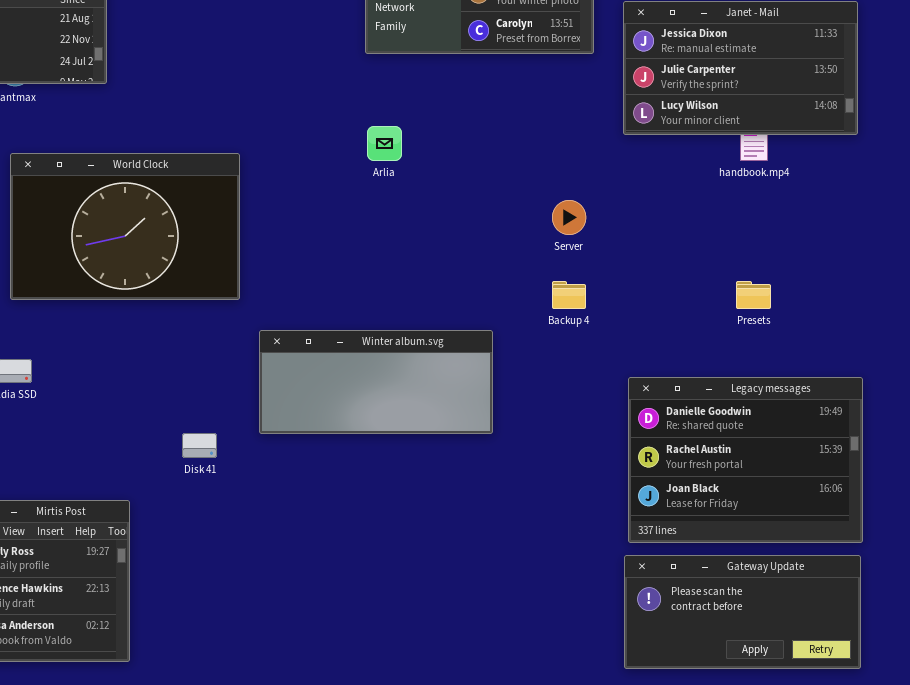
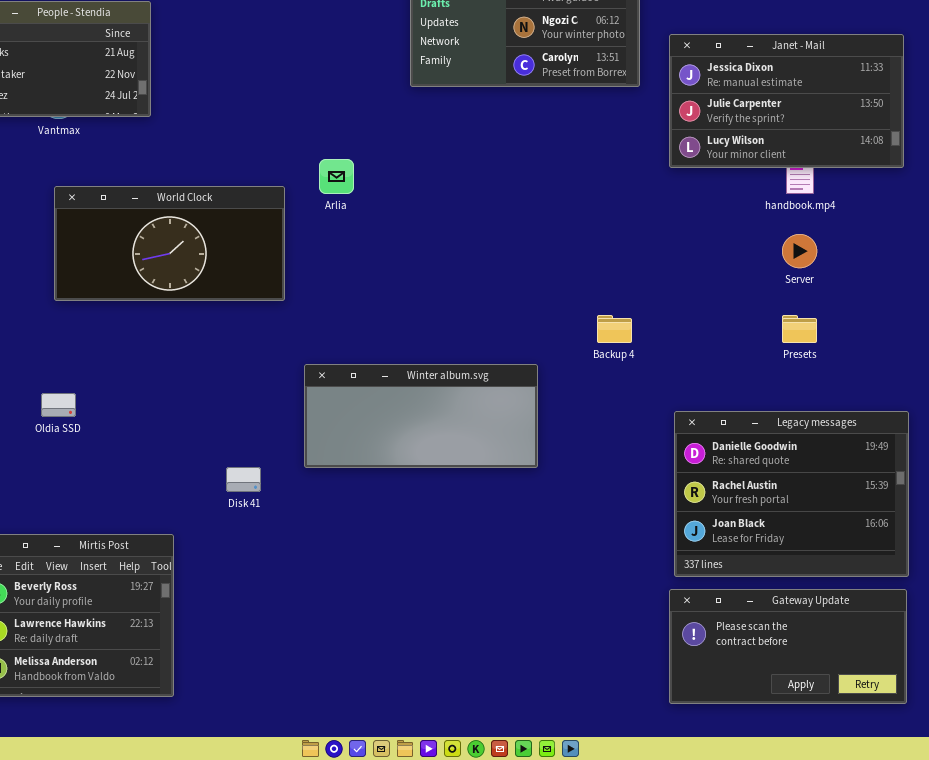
Arlia: [367,126,402,161] -> [319,159,354,194], moved
World Clock: [10,153,240,300] -> [54,186,285,301], resized
Server: [552,200,586,235] -> [782,234,817,268], moved

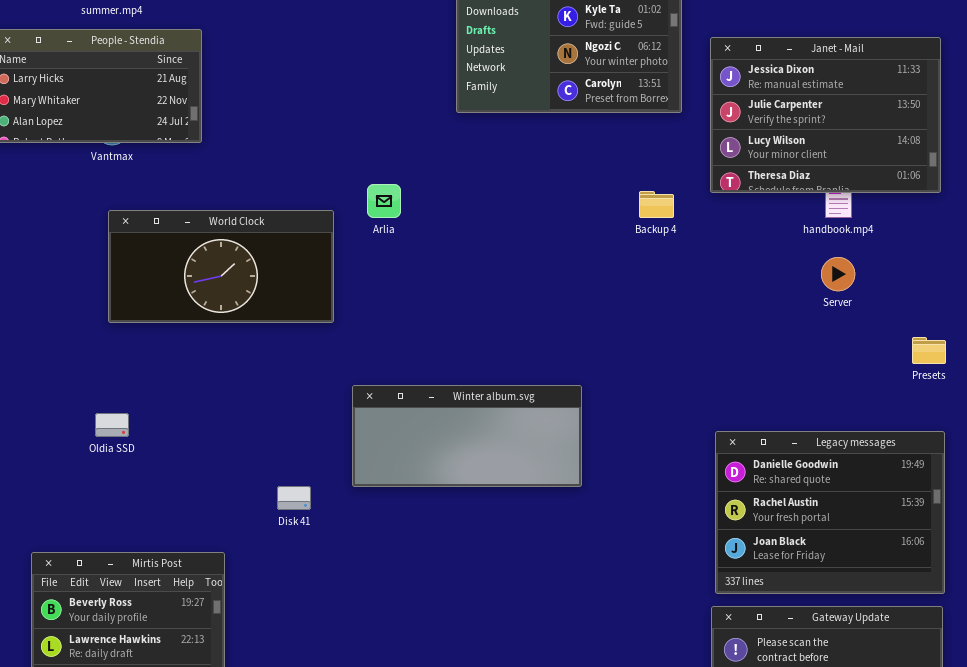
Janet - Mail: [669,34,904,168] -> [710,37,941,193], resized
Backup 4: [597,315,632,343] -> [639,191,674,218], moved
Presets: [782,315,817,343] -> [912,337,946,364], moved

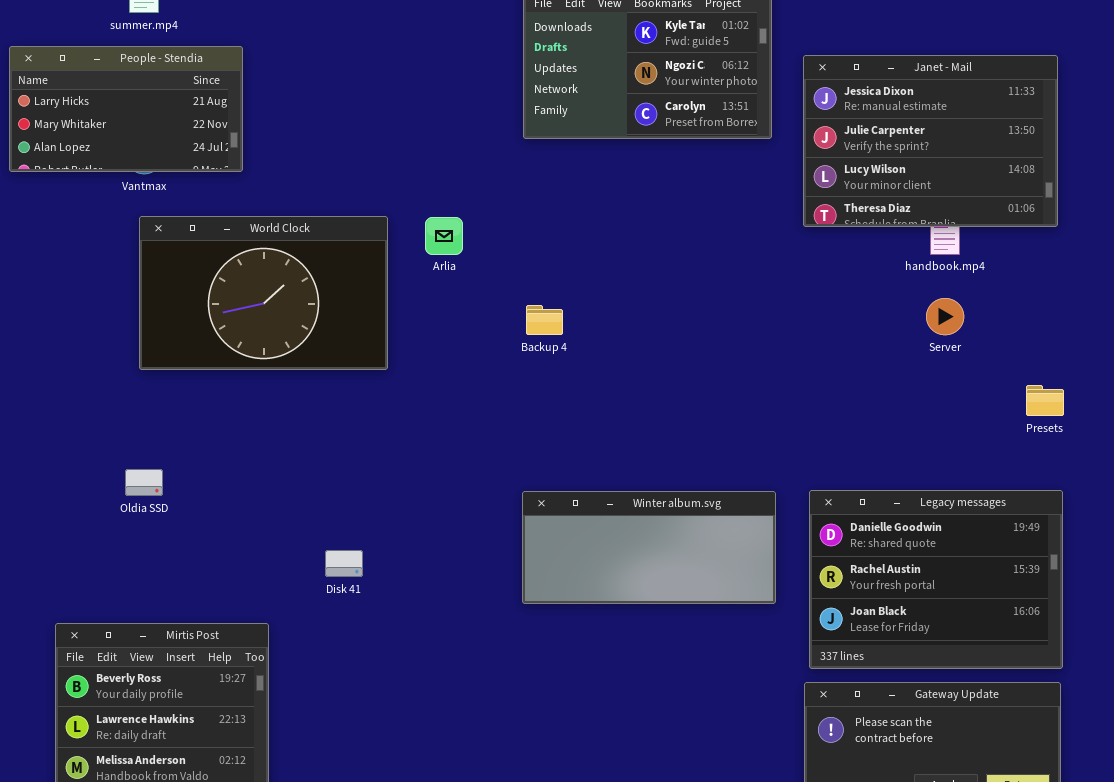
Backup 4: [639,191,674,218] -> [526,305,563,335], moved
World Clock: [108,210,334,323] -> [139,216,388,370], resized
Winter album.svg: [352,385,582,487] -> [522,491,776,604], moved

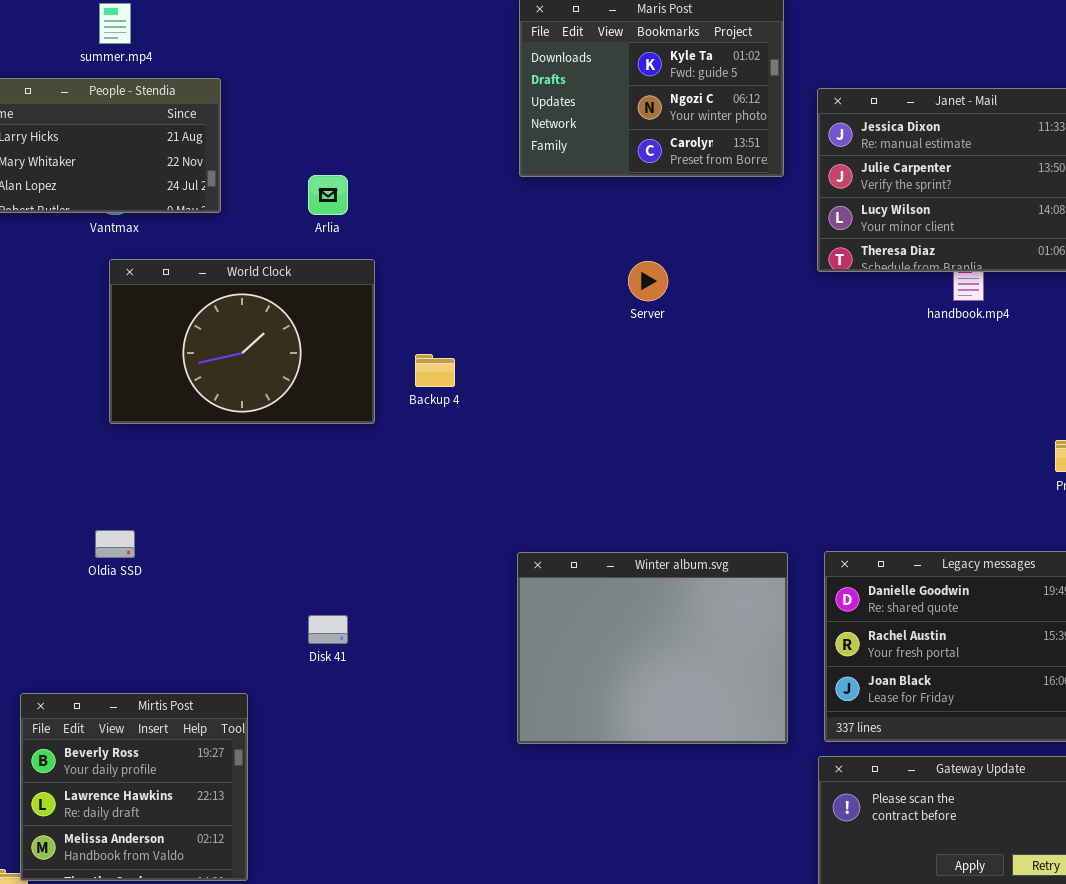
Arlia: [425,217,463,255] -> [308,175,348,215], moved
Server: [926,298,964,335] -> [628,261,668,301], moved
Backup 4: [526,305,563,335] -> [415,354,455,387], moved
Winter album.svg: [522,491,776,604] -> [517,552,788,744], resized

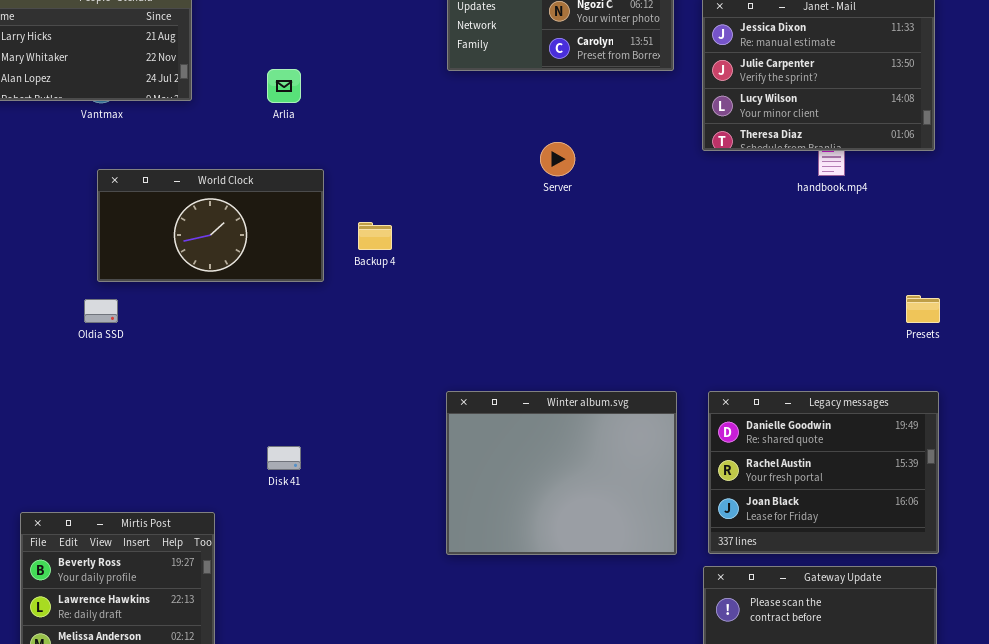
World Clock: [109,259,375,424] -> [97,169,324,282], resized
Oldia SSD: [95,530,135,558] -> [84,299,118,323], moved

